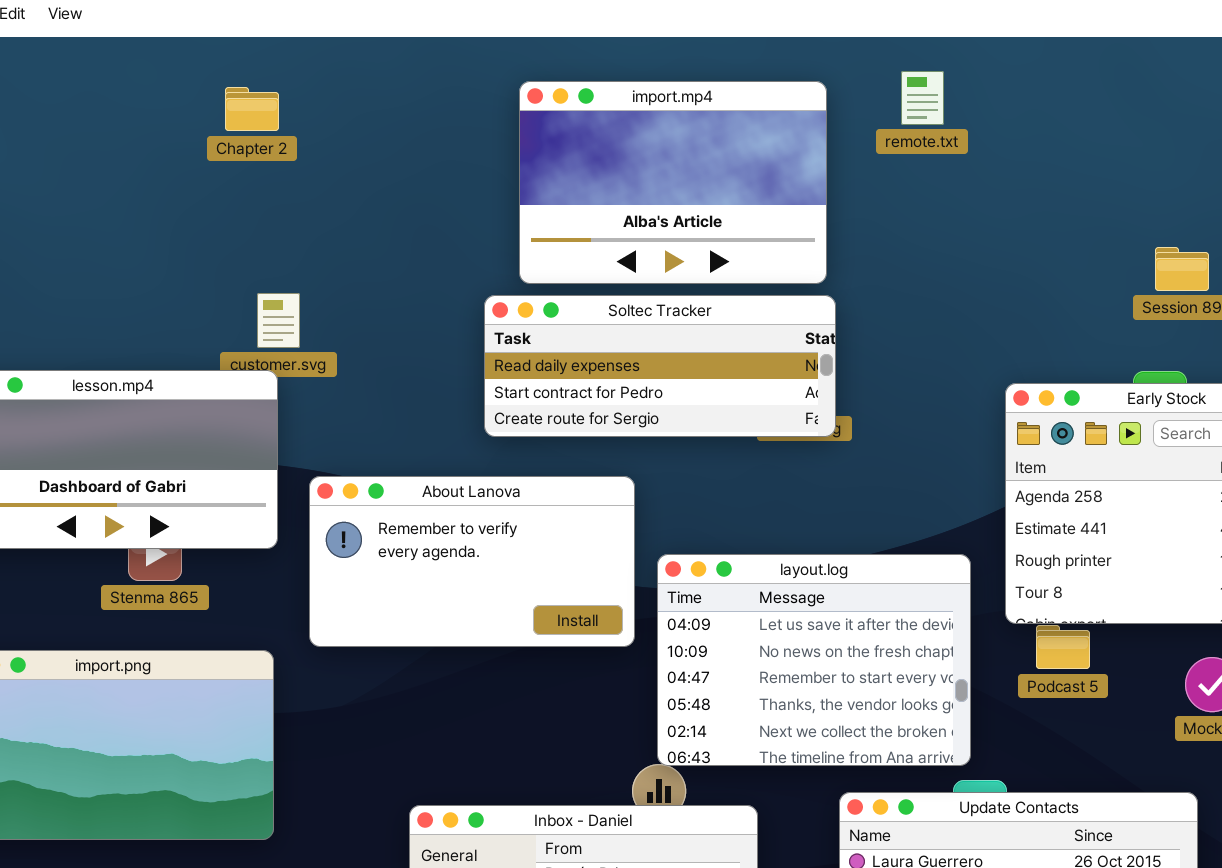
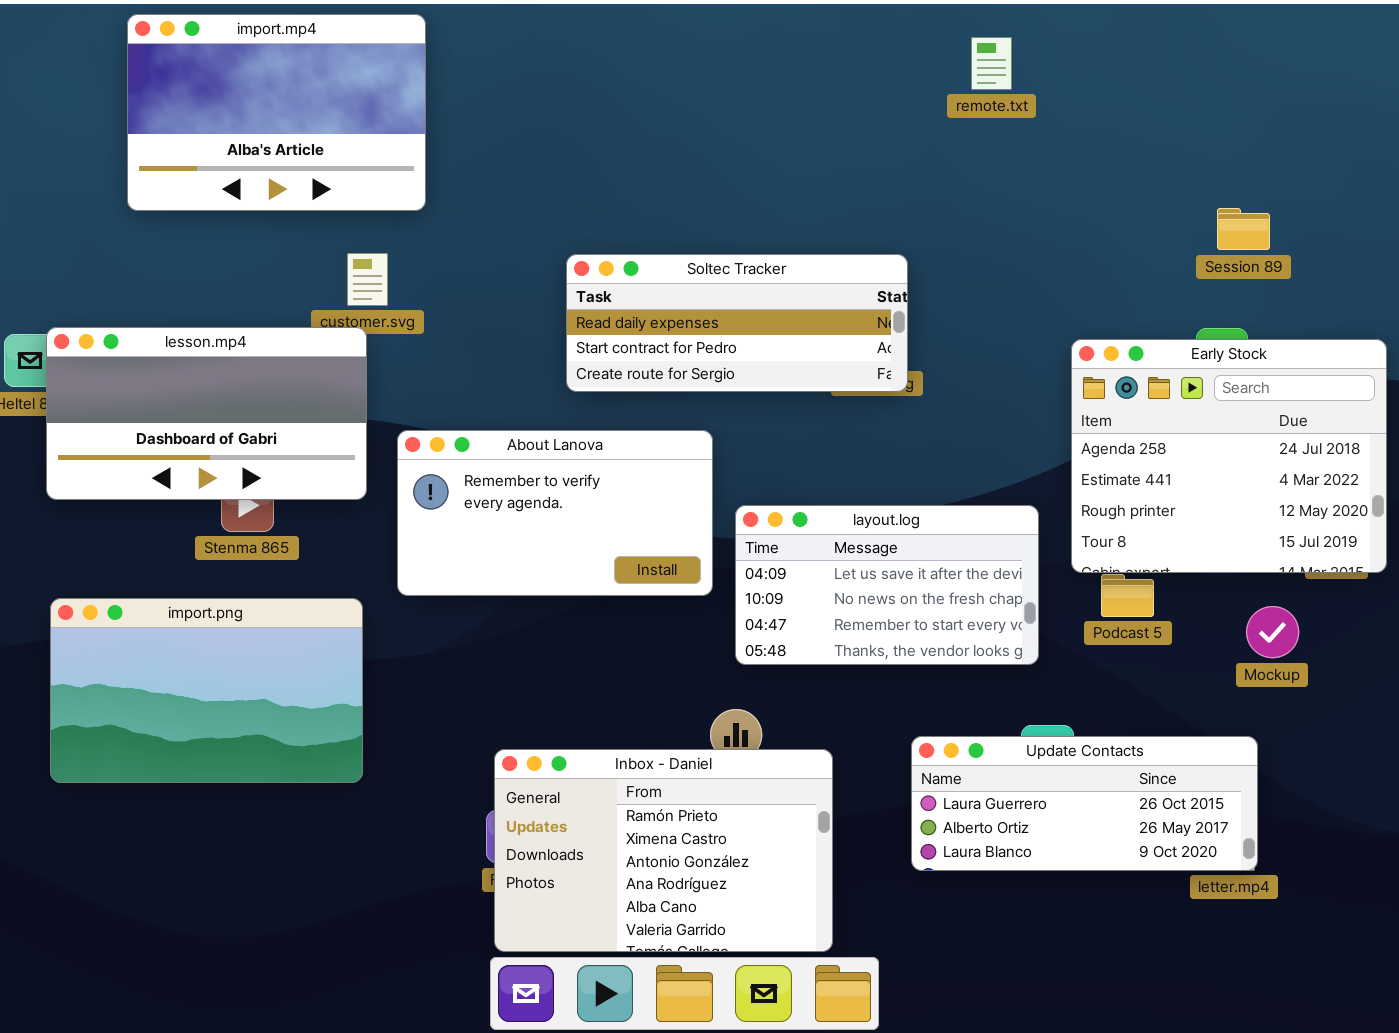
import.mp4: [519,81,827,284] -> [127,14,426,211], moved
layout.log: [657,554,971,766] -> [735,505,1039,665], resized

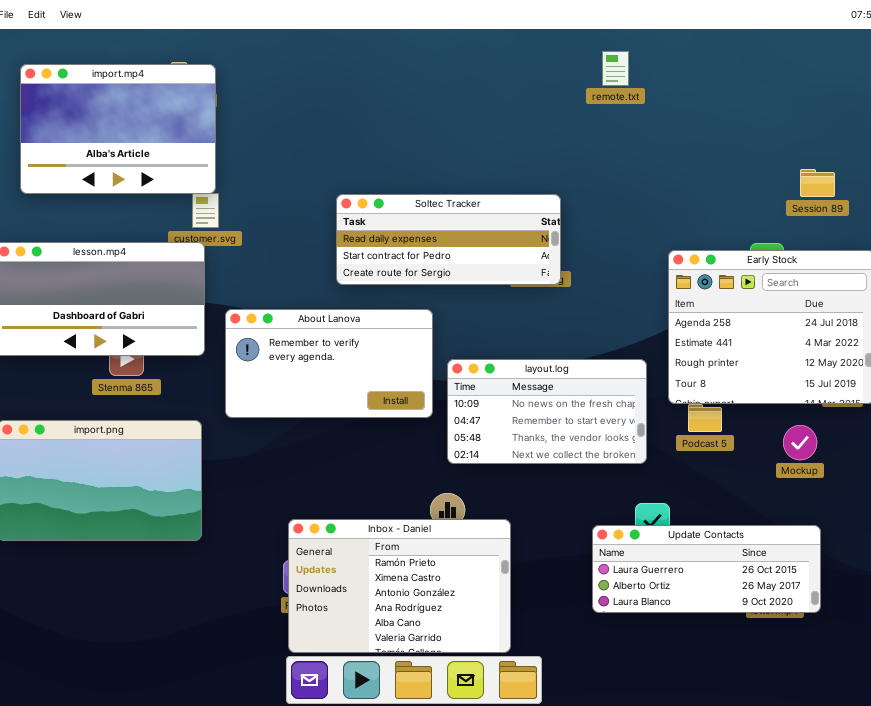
import.mp4: [127,14,426,211] -> [20,64,216,194], moved
Session 89: [1217,208,1270,250] -> [800,169,835,197], moved
layout.log: [735,505,1039,665] -> [447,359,647,464], scrolled down 1 row
Update Contacts: [911,736,1258,871] -> [592,525,821,613], moved

